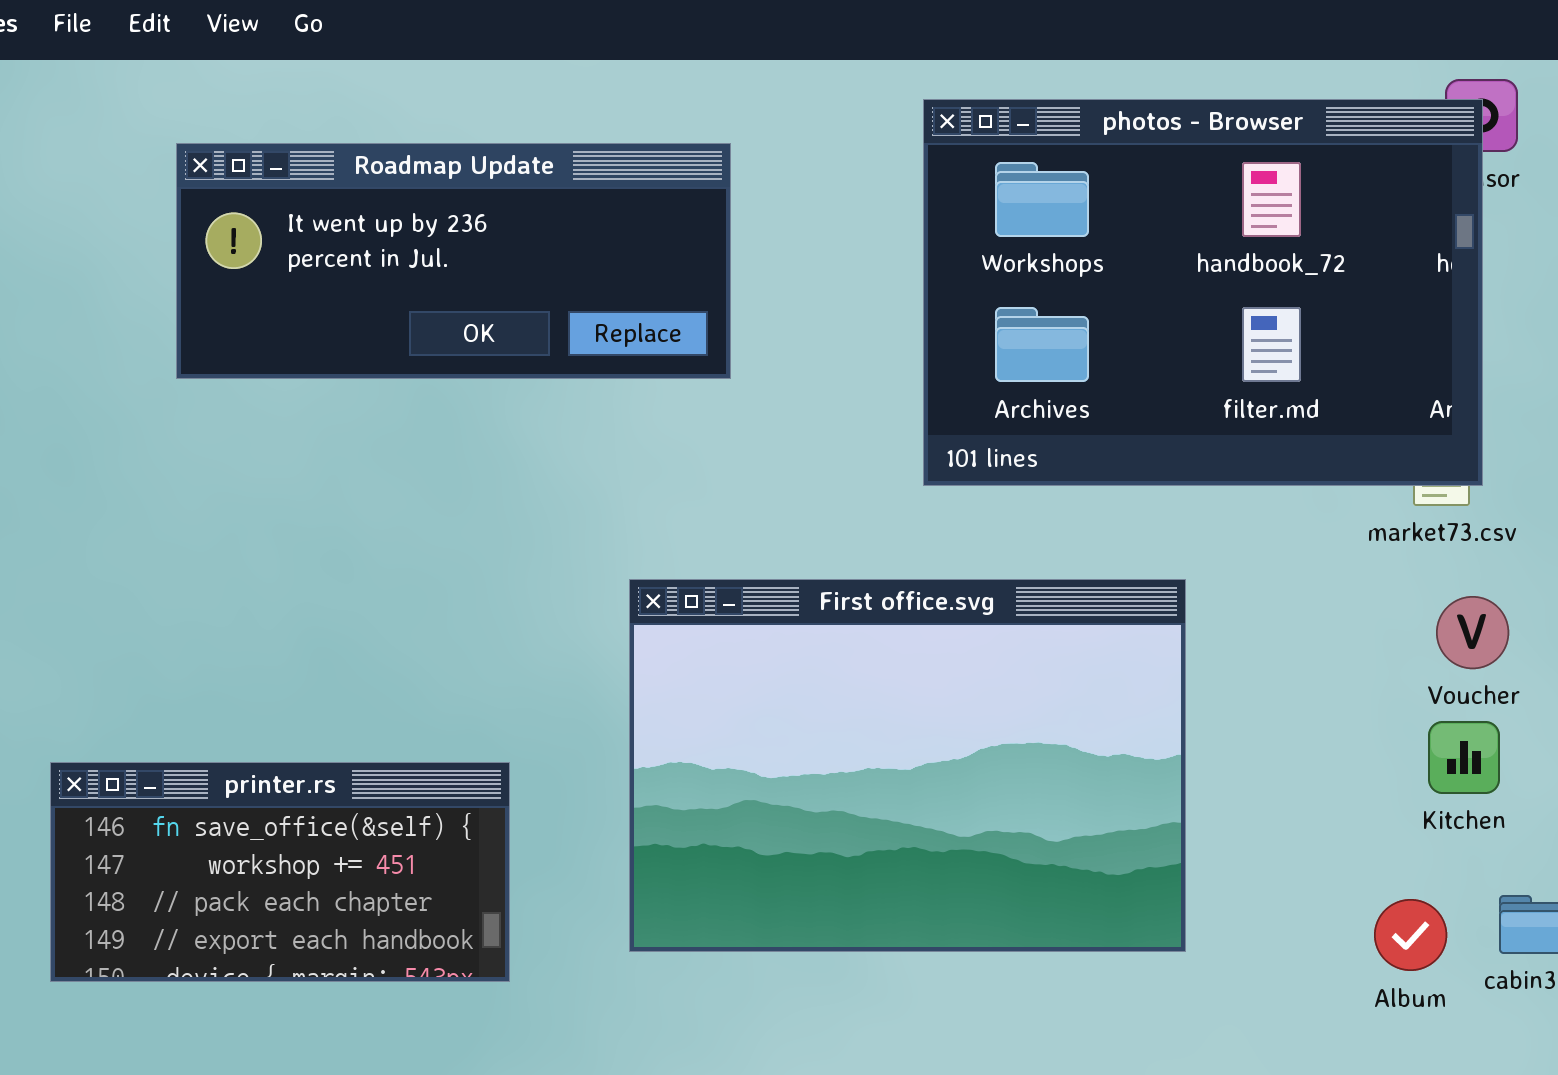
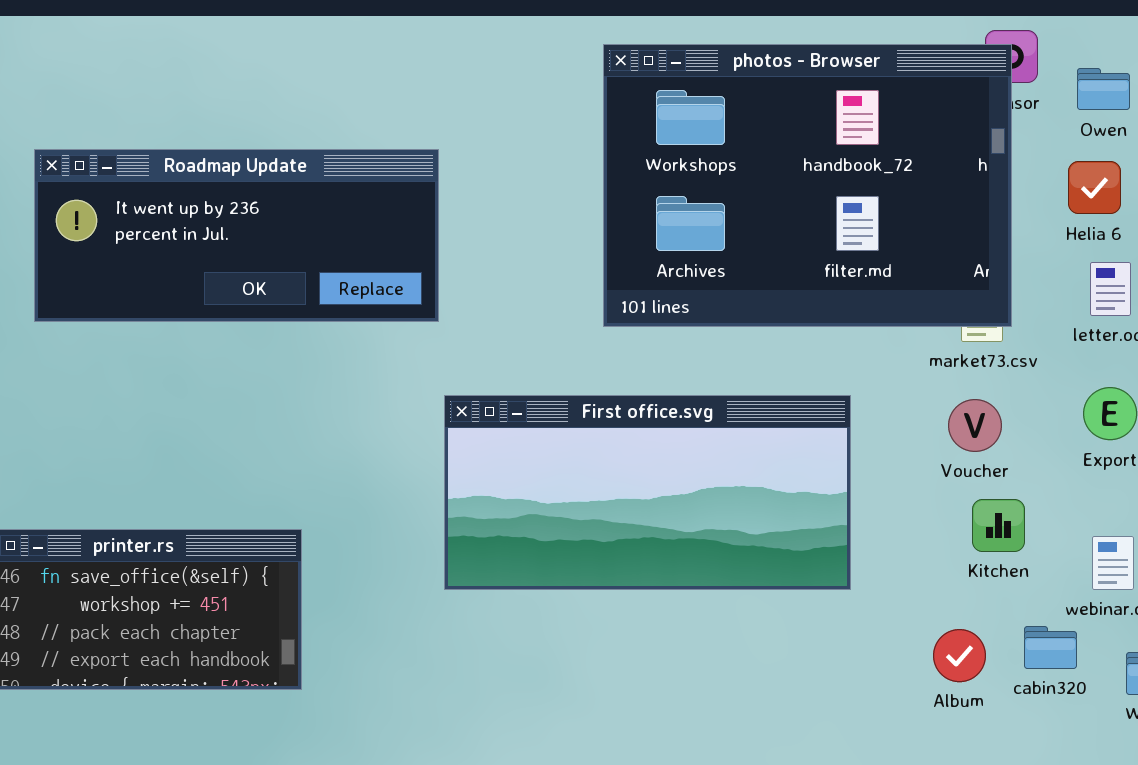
Roadmap Update: [176,143,731,379] -> [34,149,439,322], moved
First office.svg: [629,579,1186,952] -> [444,395,851,590], moved, resized
Voucher: [1436,596,1509,669] -> [948,399,1002,452], moved

